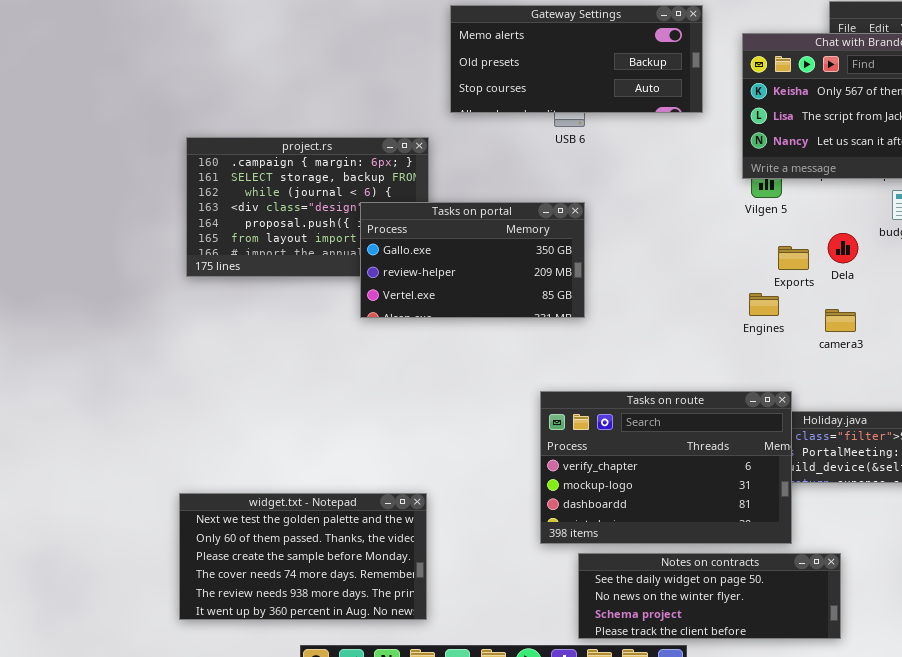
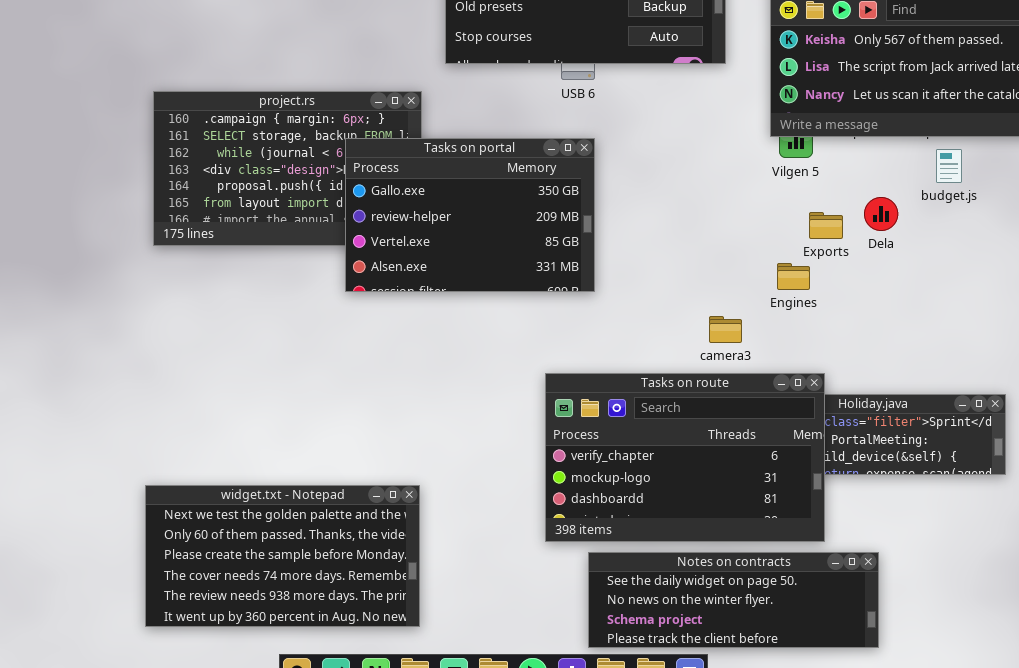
Tasks on portal: [360,202,585,318] -> [345,138,595,292], resized
camera3: [825,309,856,332] -> [709,316,742,343], moved

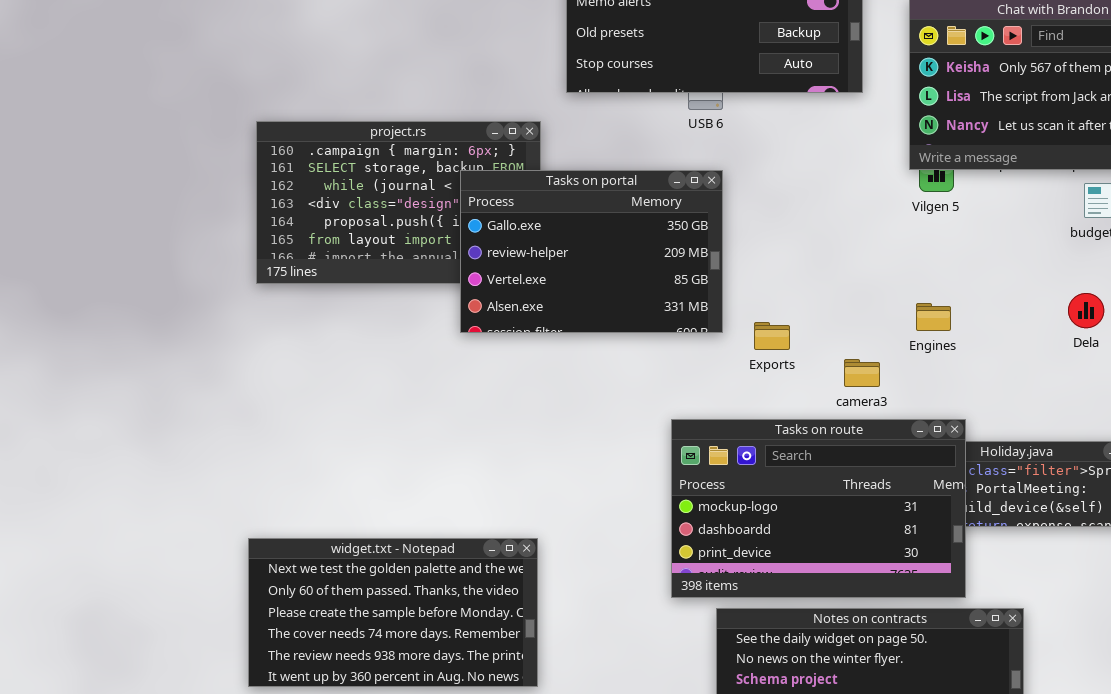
Dela: [864,197,898,231] -> [1068,293,1104,328], moved
Exports: [809,212,843,239] -> [754,322,790,350], moved
Tasks on route: [545,373,825,542] -> [671,419,966,598], scrolled down 1 row

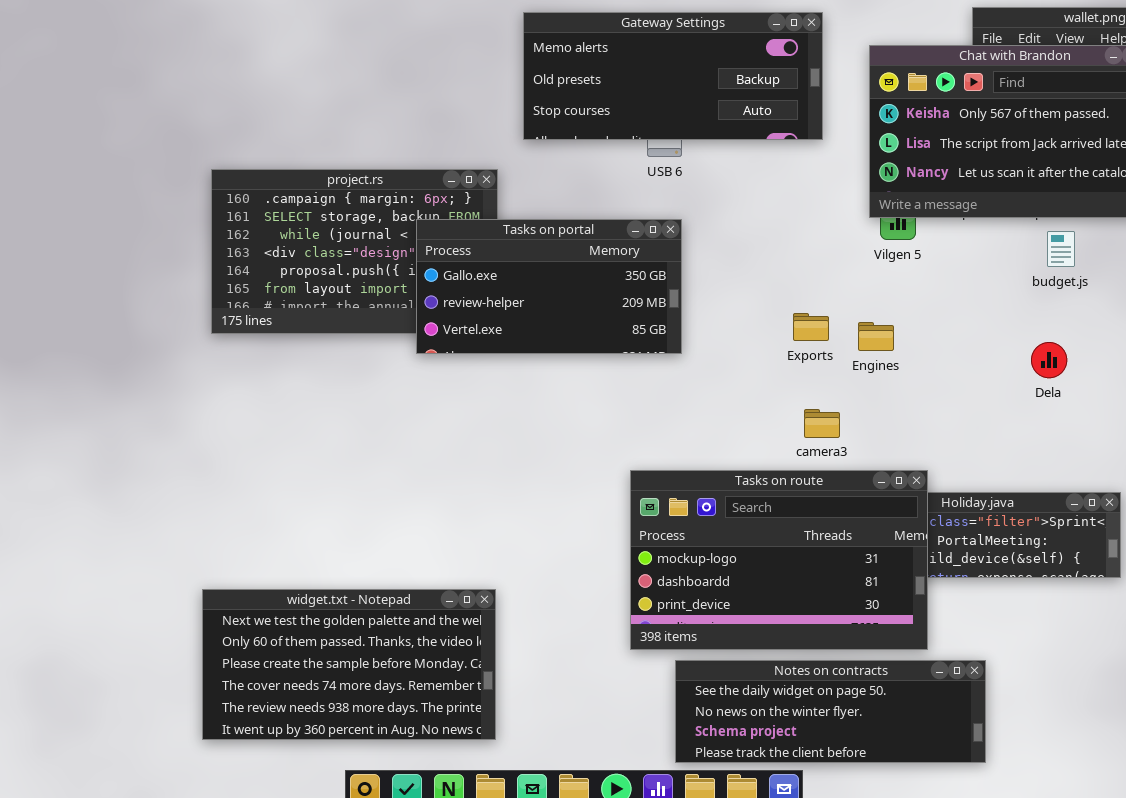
Tasks on portal: [460,170,723,333] -> [416,219,682,354], resized
Engines: [916,303,951,331] -> [858,322,894,351], moved
Exports: [754,322,790,350] -> [793,313,829,341], moved

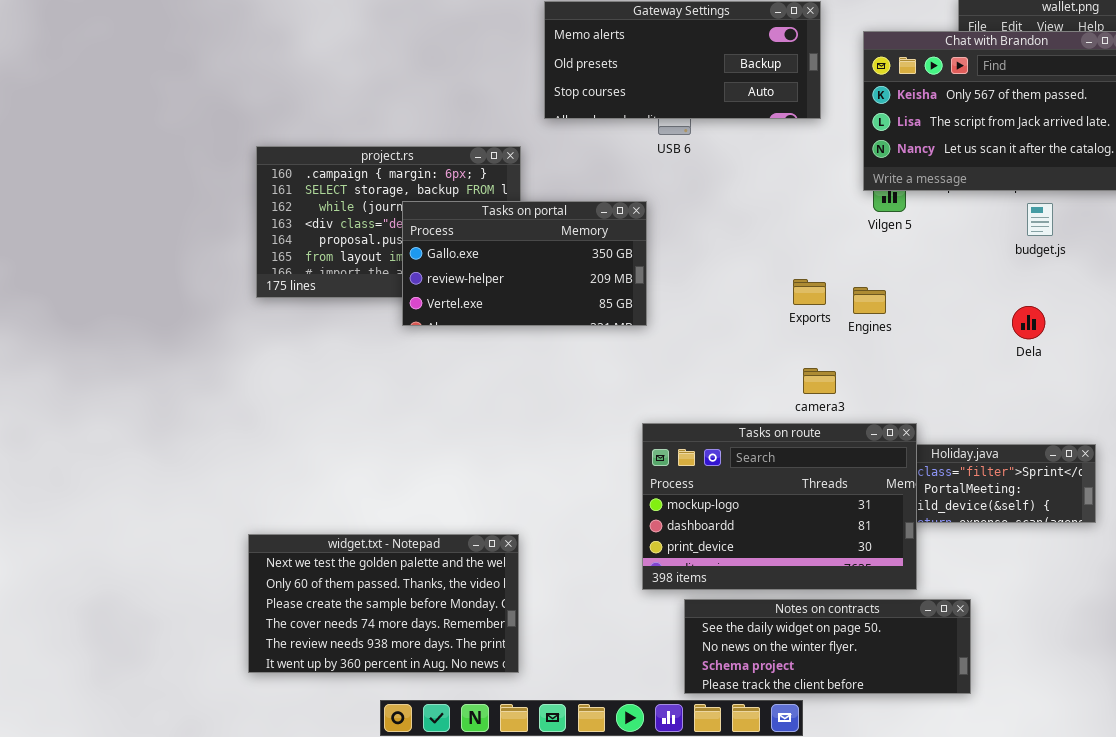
Tasks on portal: [416,219,682,354] -> [402,201,647,326], moved

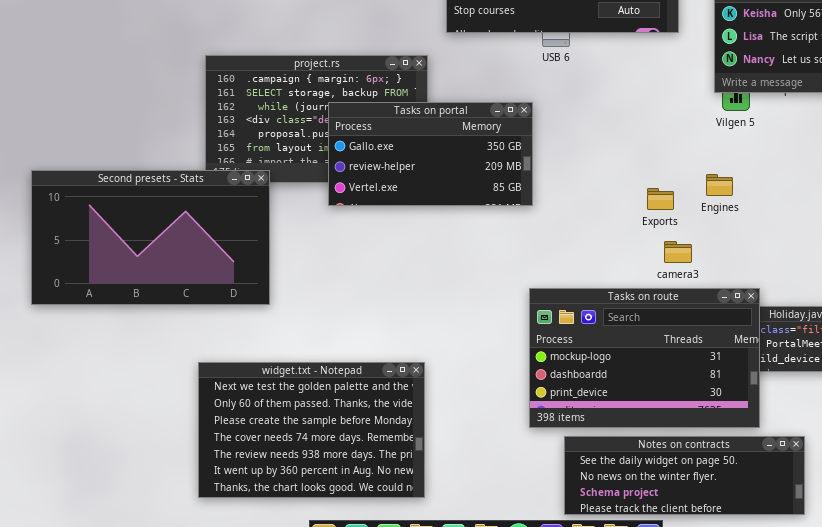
Exports: [793,279,826,305] -> [647,188,674,210], moved
Second presets - Stats: none -> [31,170,270,305], opened
widget.txt - Notepad: [248,534,519,673] -> [198,362,425,498], resized

